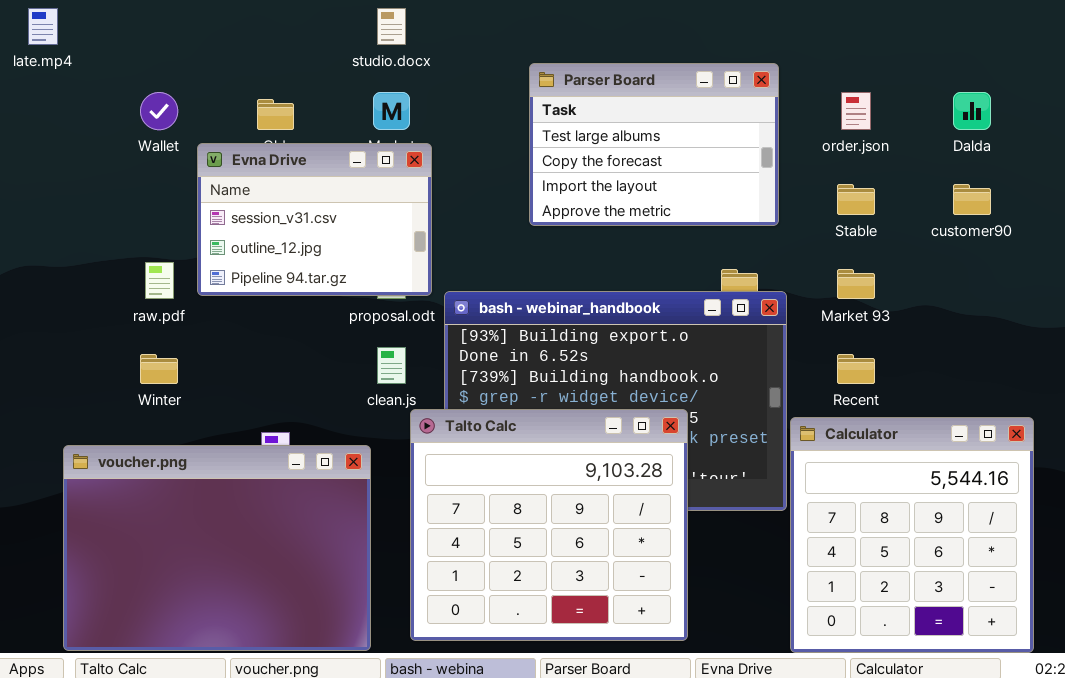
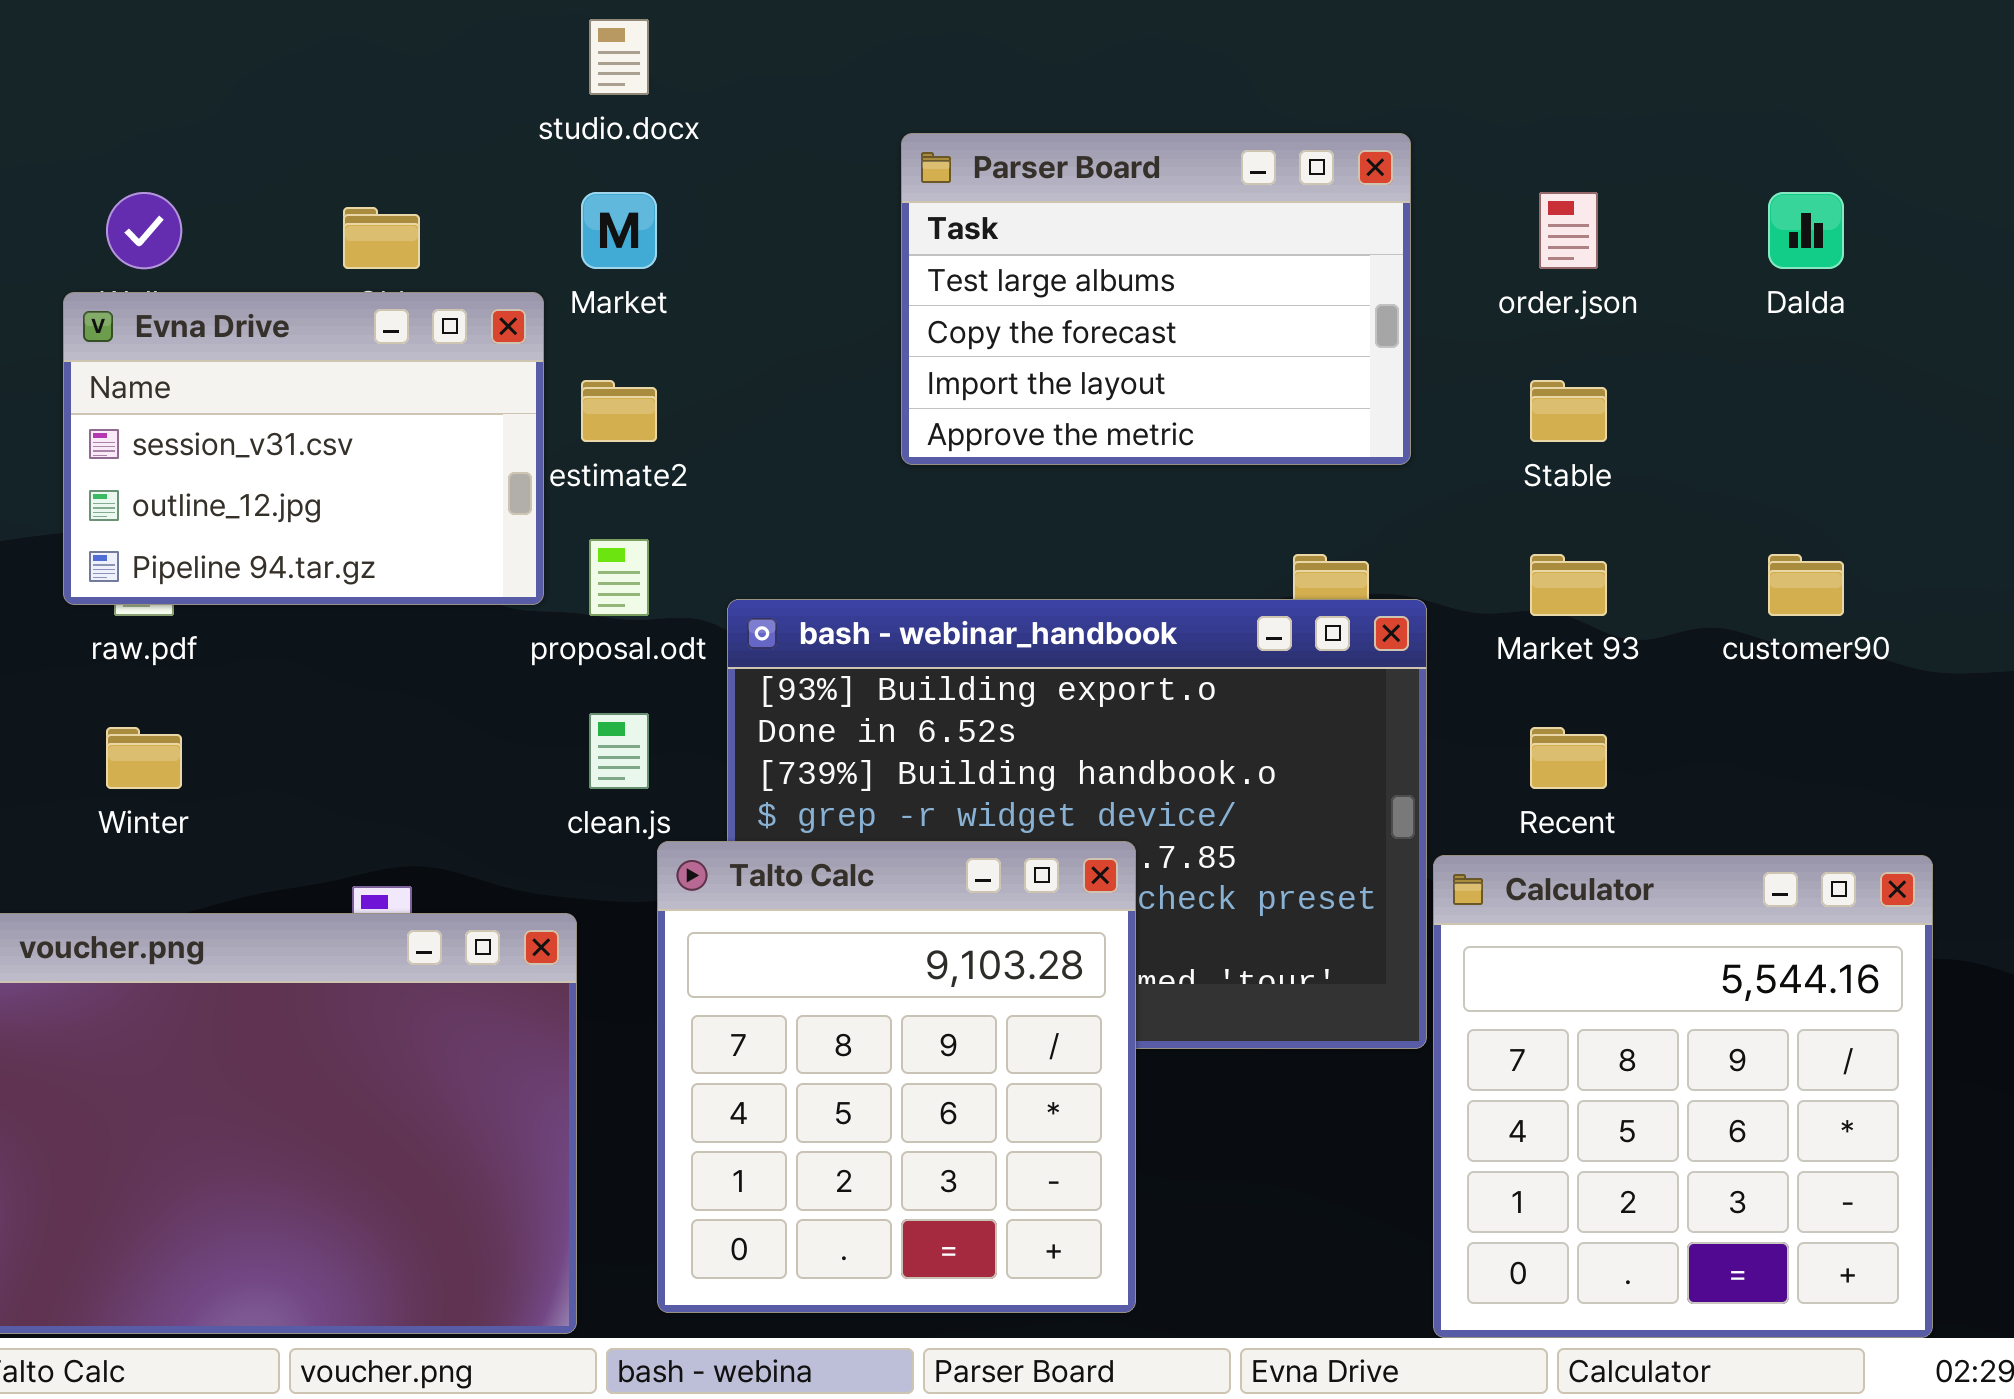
Evna Drive: [197,143,432,296] -> [63,292,544,605], moved
customer90: [953,184,991,215] -> [1768,554,1844,616], moved
Talto Calc: [410,409,688,641] -> [657,841,1136,1313], resized

